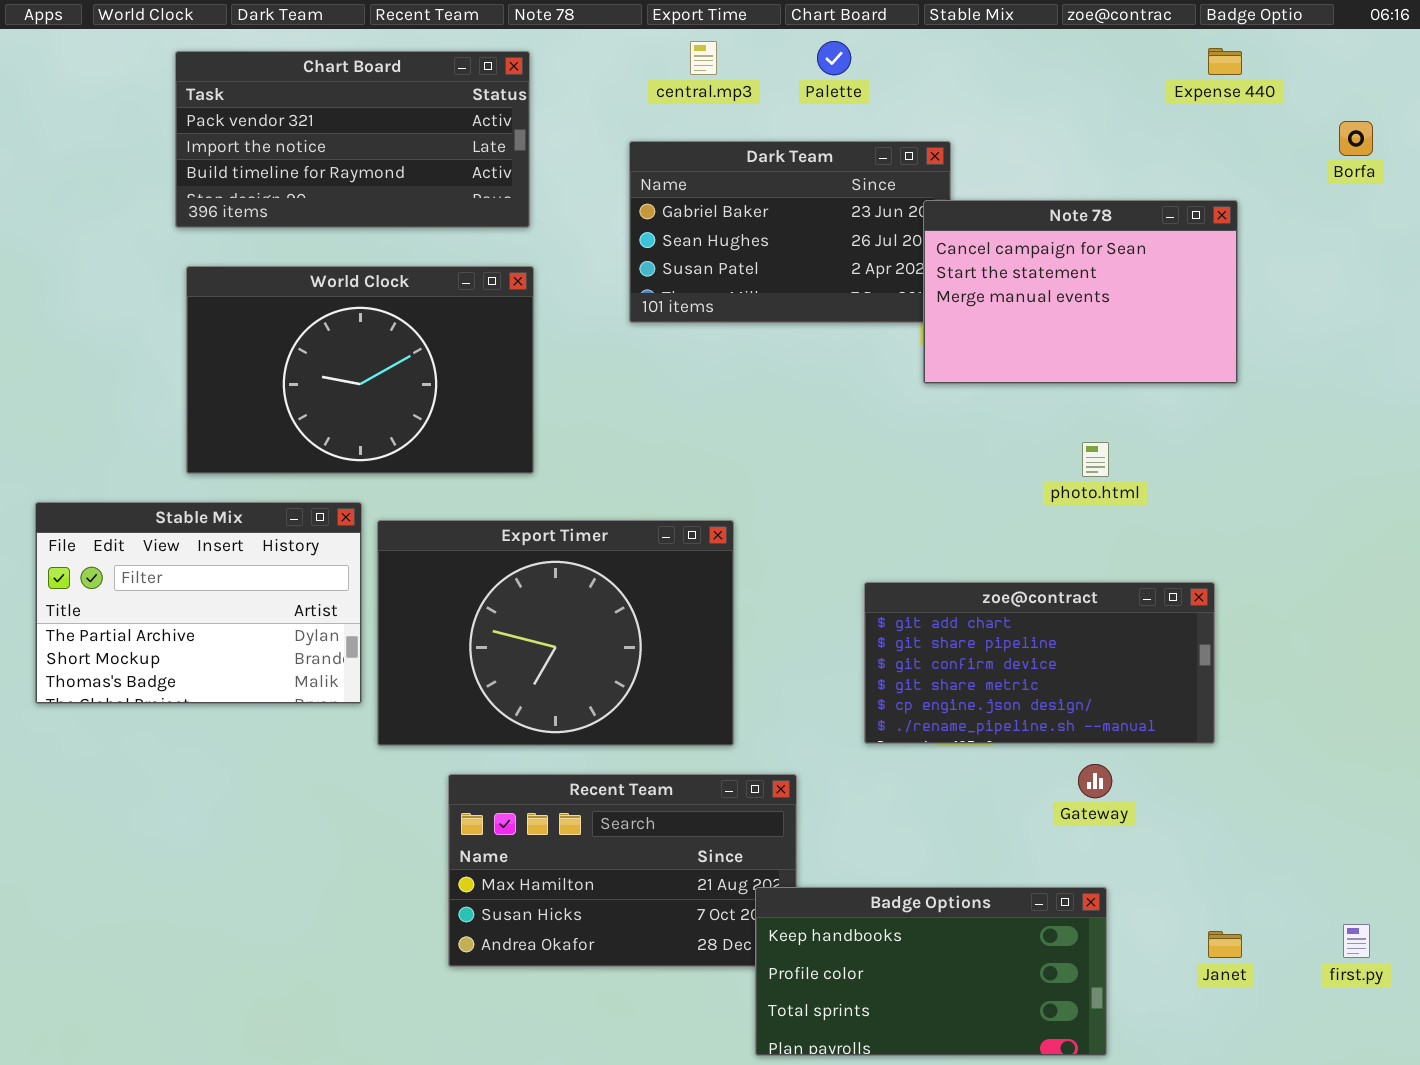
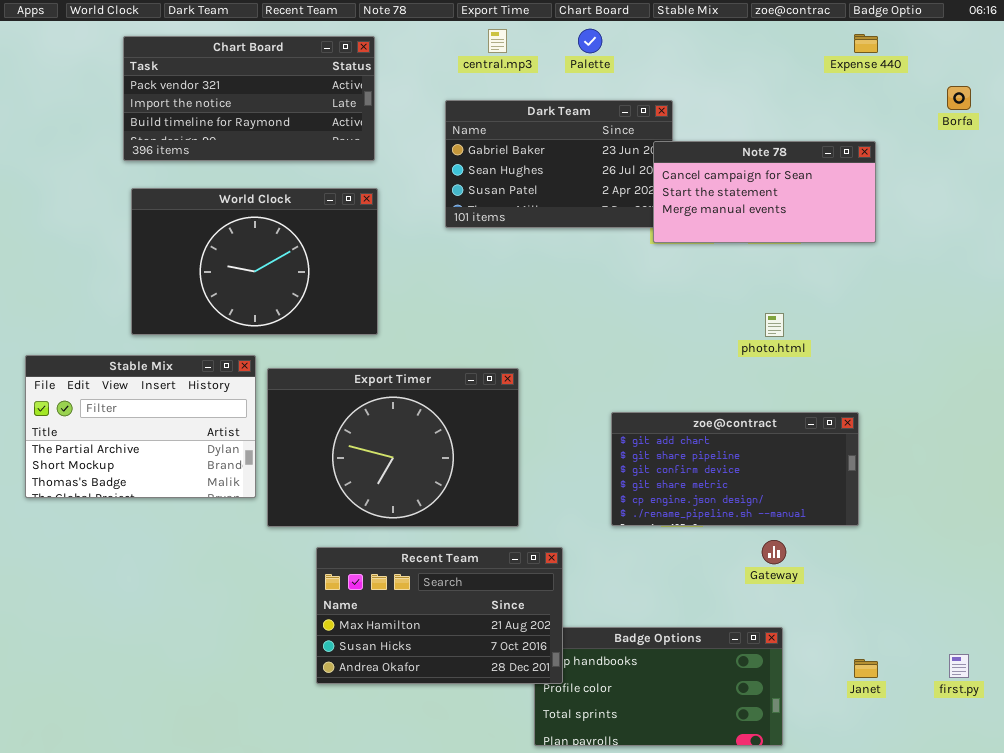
Note 78: [923,200,1238,384] -> [653,141,876,243], resized
Recent Team: [448,774,797,967] -> [316,547,563,684], raised

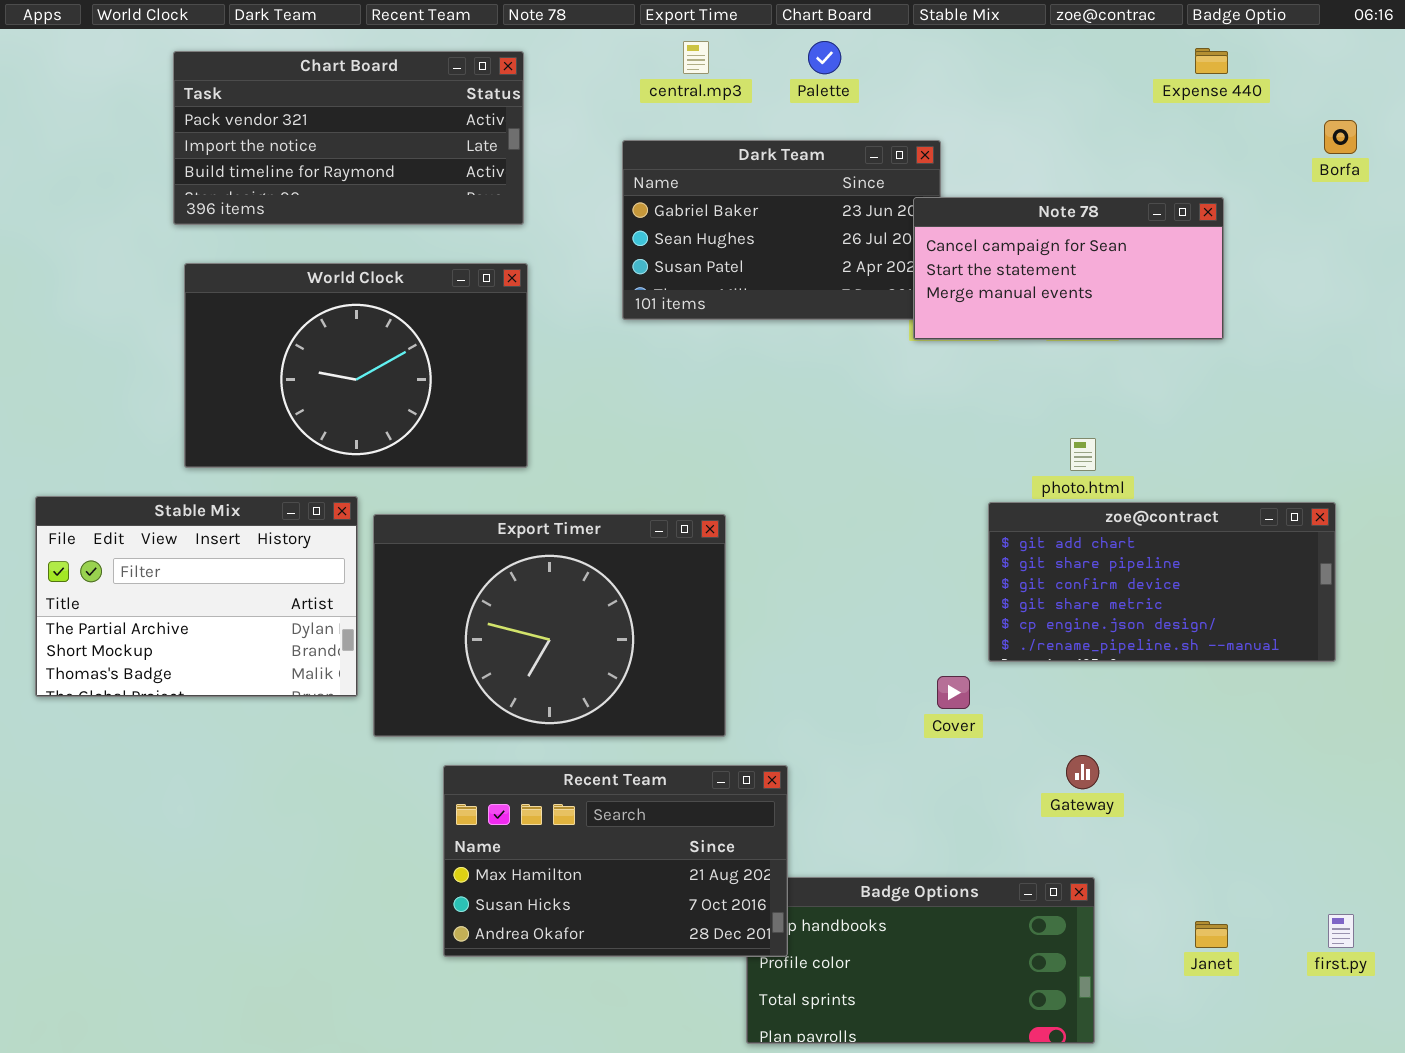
zoe@contract: [611,412,859,526] -> [988,502,1336,662], moved

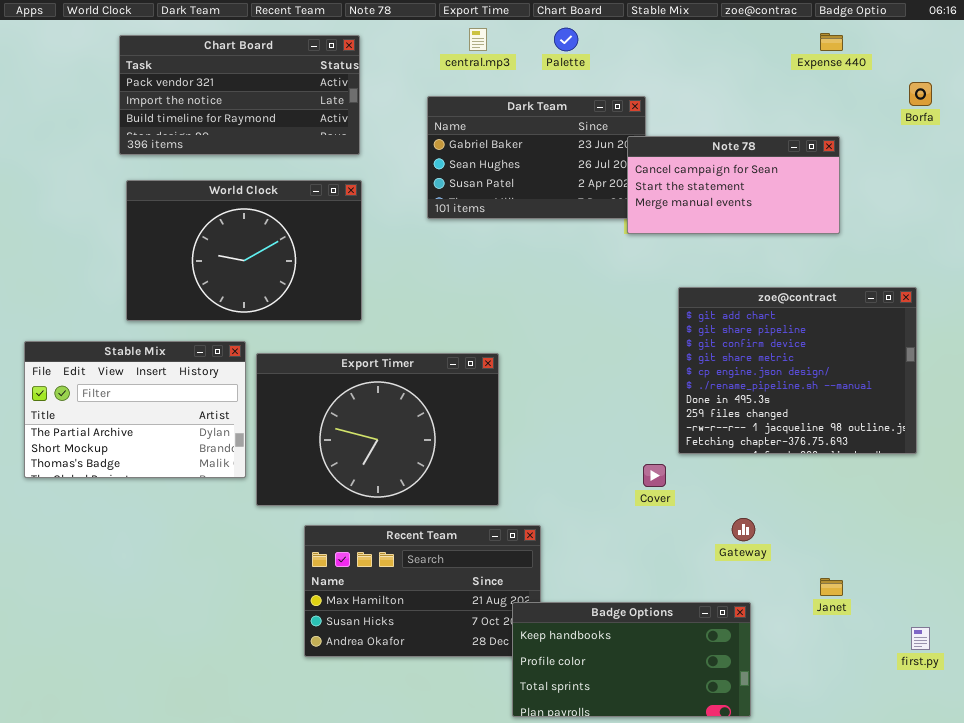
zoe@contract: [988,502,1336,662] -> [678,287,917,454], resized
Badge Options: [746,877,1095,1044] -> [512,602,751,717], raised
Janet: [1195,921,1228,948] -> [820,578,843,596], moved

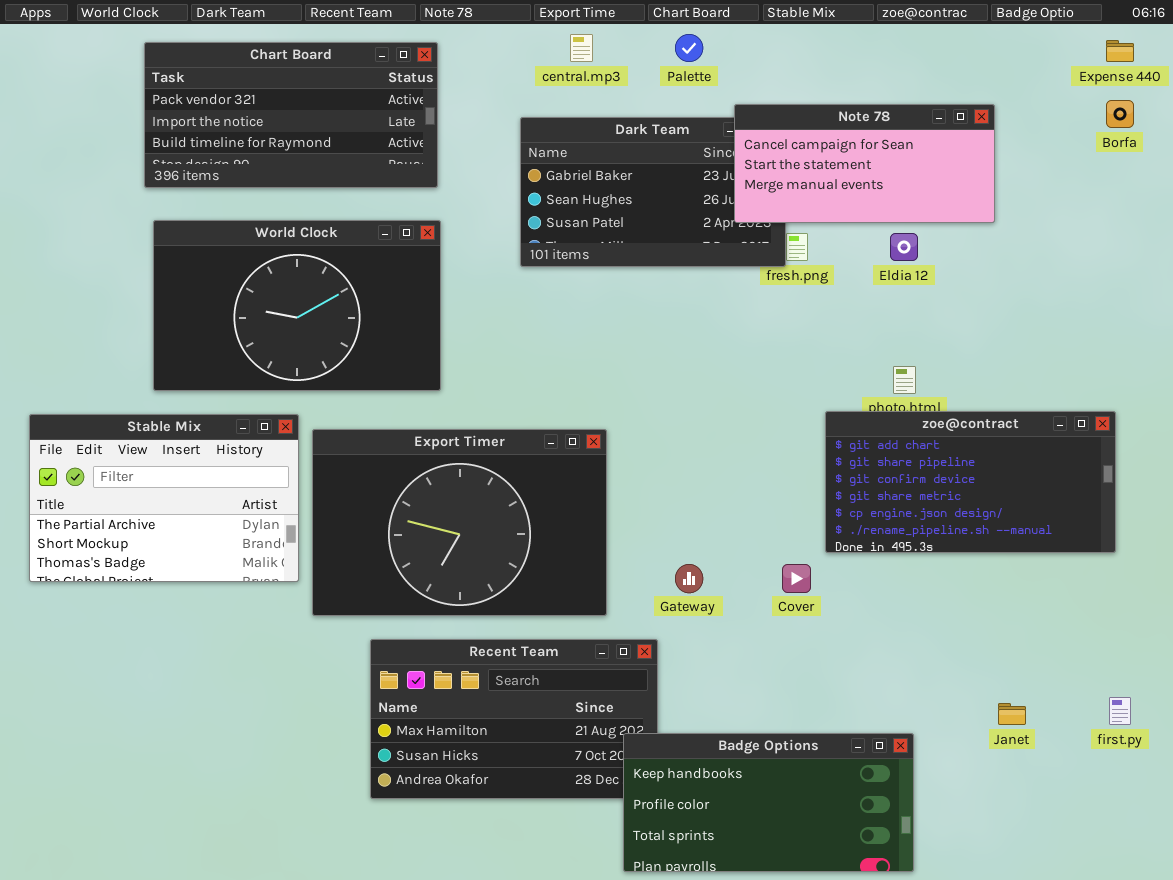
Expense 440: [820,33,843,51] -> [1106,40,1134,62], moved
Note 78: [627,136,840,234] -> [734,104,995,223], moved
zoe@contract: [678,287,917,454] -> [825,411,1116,553], resized
Gateway: [732,518,755,541] -> [675,564,703,593], moved
first.py: [911,627,930,650] -> [1109,697,1131,725], moved

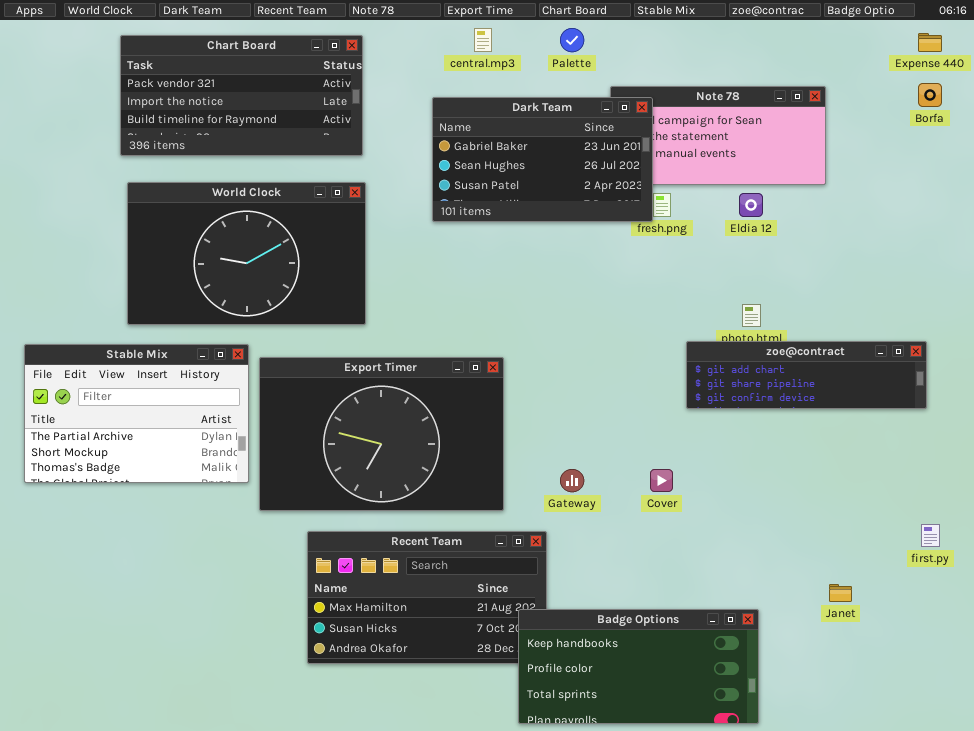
Dark Team: [520,117,786,267] -> [432,97,653,222], raised
zoe@contract: [825,411,1116,553] -> [686,341,927,409], resized
first.py: [1109,697,1131,725] -> [921,524,940,547], moved

